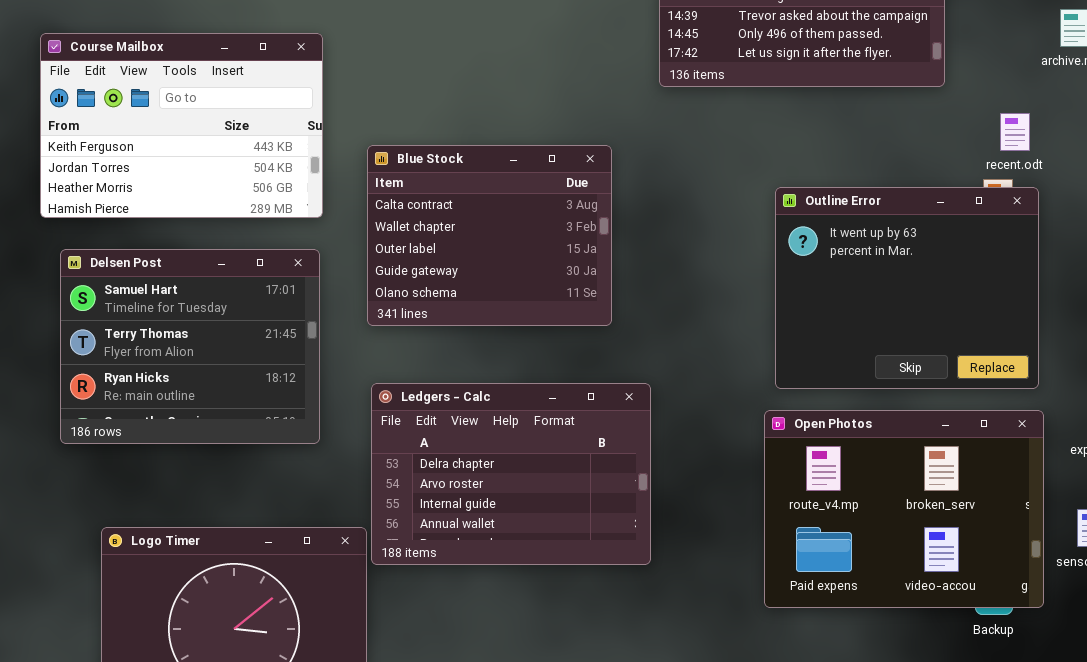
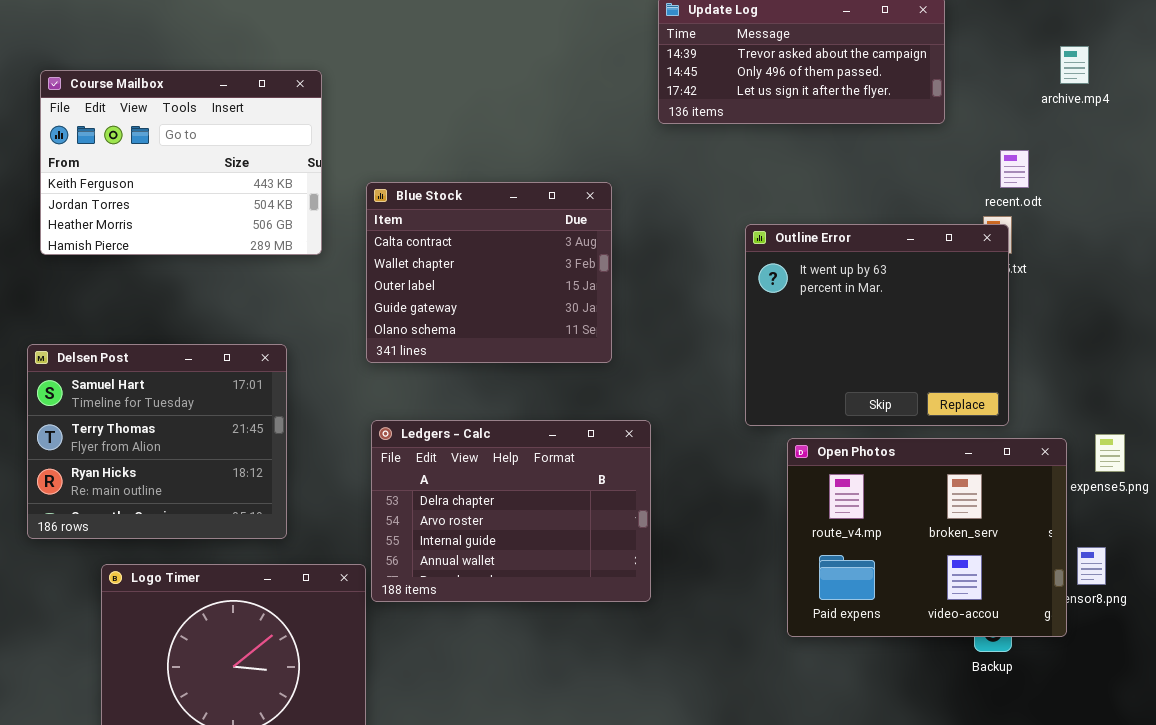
Outline Error: [775,187,1039,389] -> [745,224,1009,426], moved
Delsen Post: [60,249,320,444] -> [27,344,287,539], moved
Open Photos: [764,410,1044,608] -> [787,438,1067,637], moved

